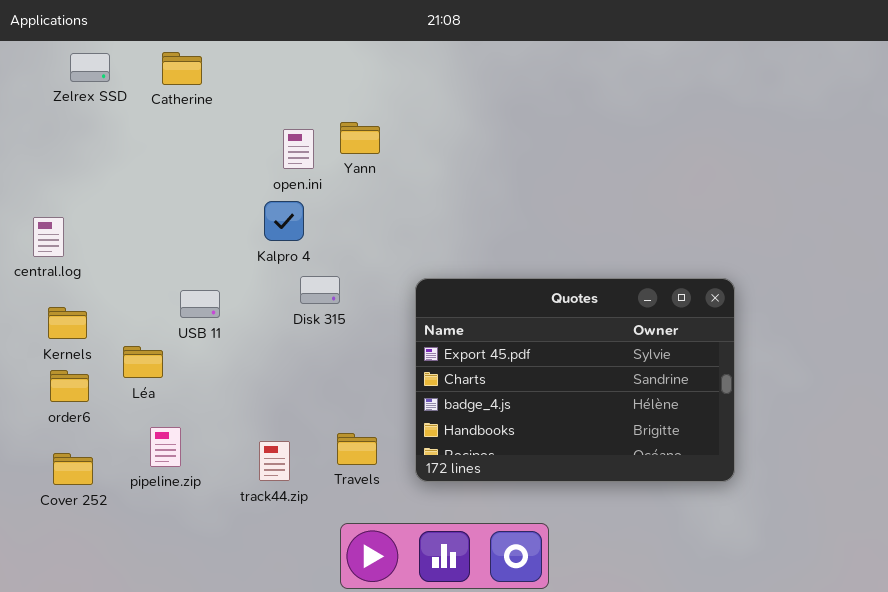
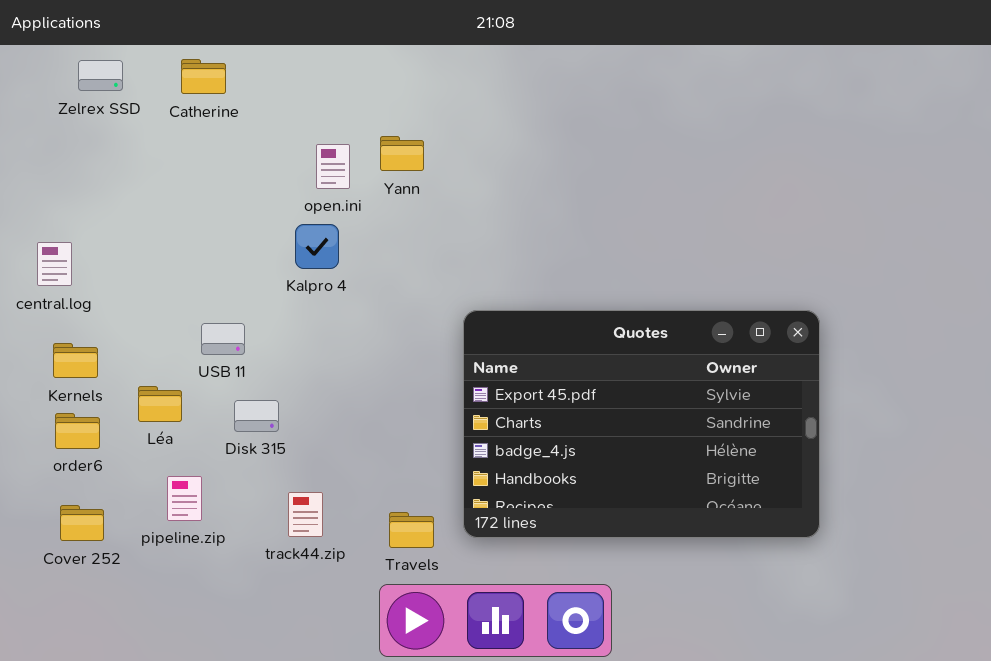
Disk 315: [300,276,340,304] -> [234,400,279,432], moved
Travels: [337,433,377,465] -> [389,512,434,548], moved

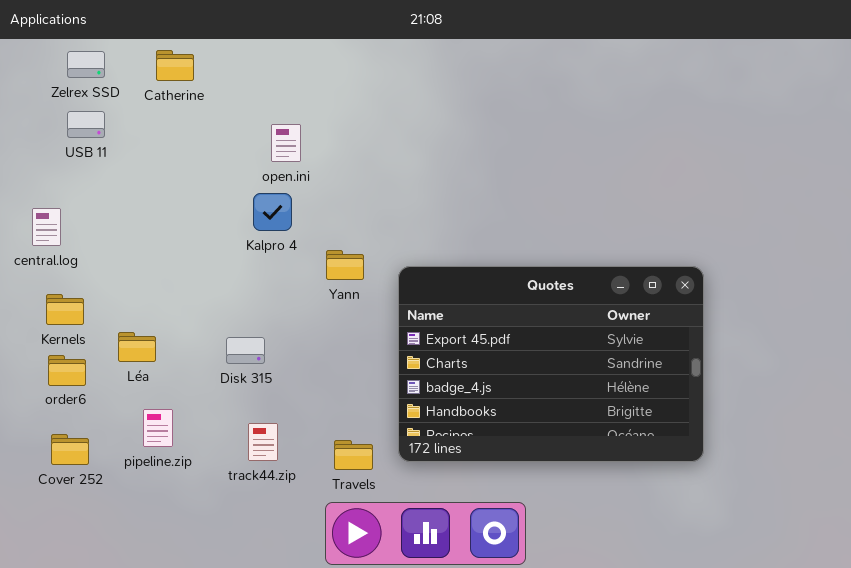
Yann: [380,136,424,171] -> [326,250,364,280], moved
USB 11: [201,323,245,355] -> [67,111,105,138], moved
Disk 315: [234,400,279,432] -> [226,337,265,364], moved

